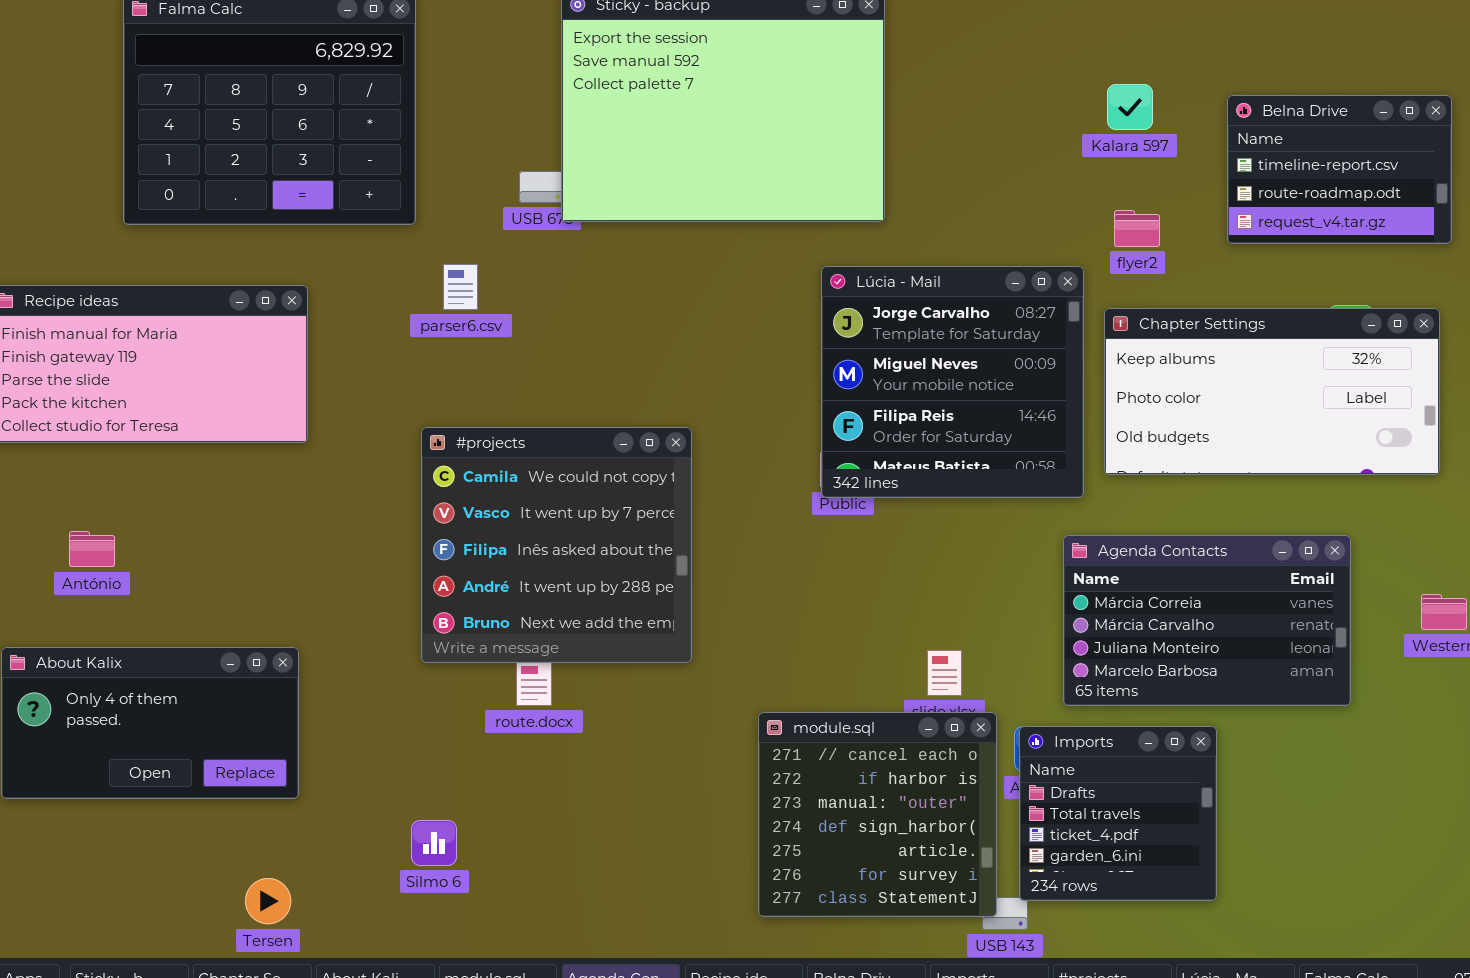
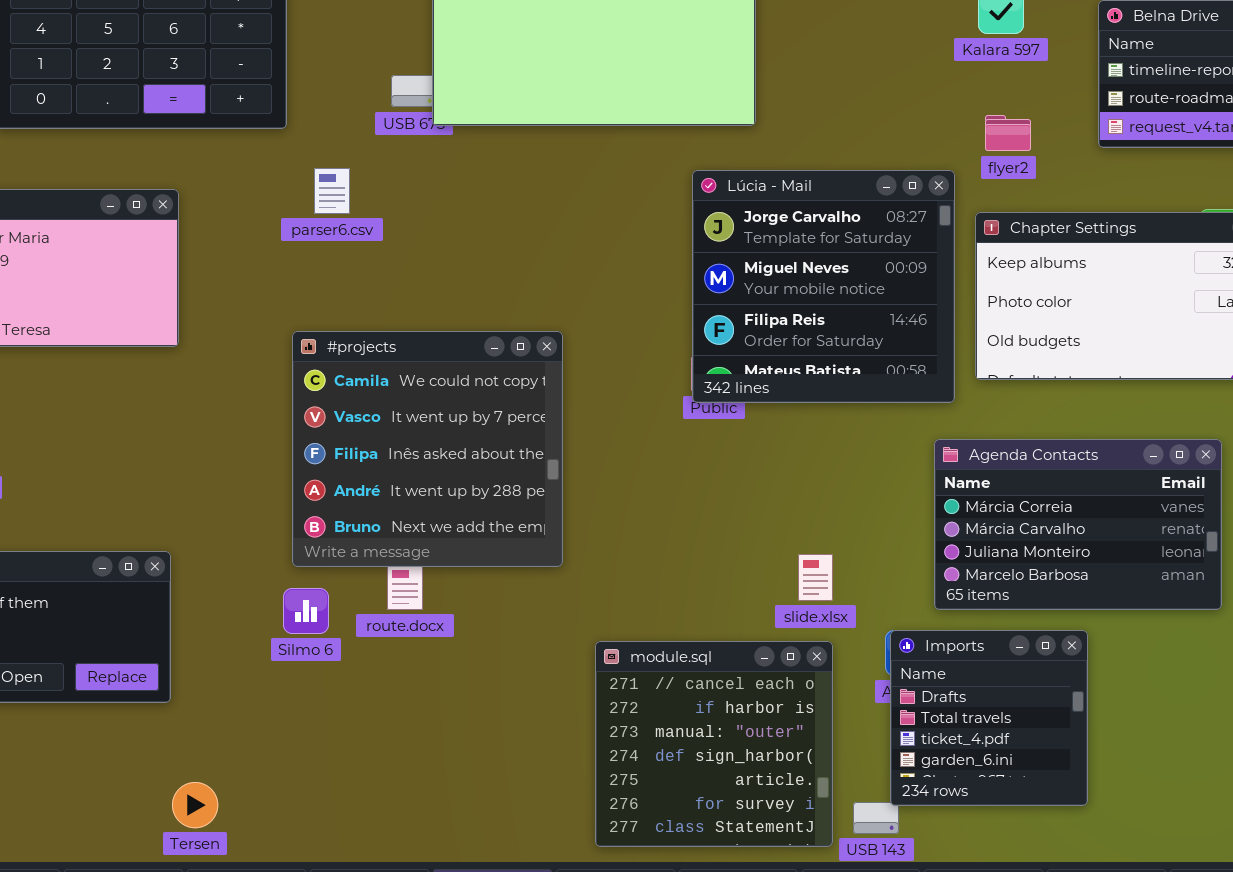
module.sql: [758,712,997,917] -> [595,641,833,847], moved
Silmo 6: [411,820,457,866] -> [283,588,329,634], moved
Tersen: [245,878,291,924] -> [172,782,218,828], moved

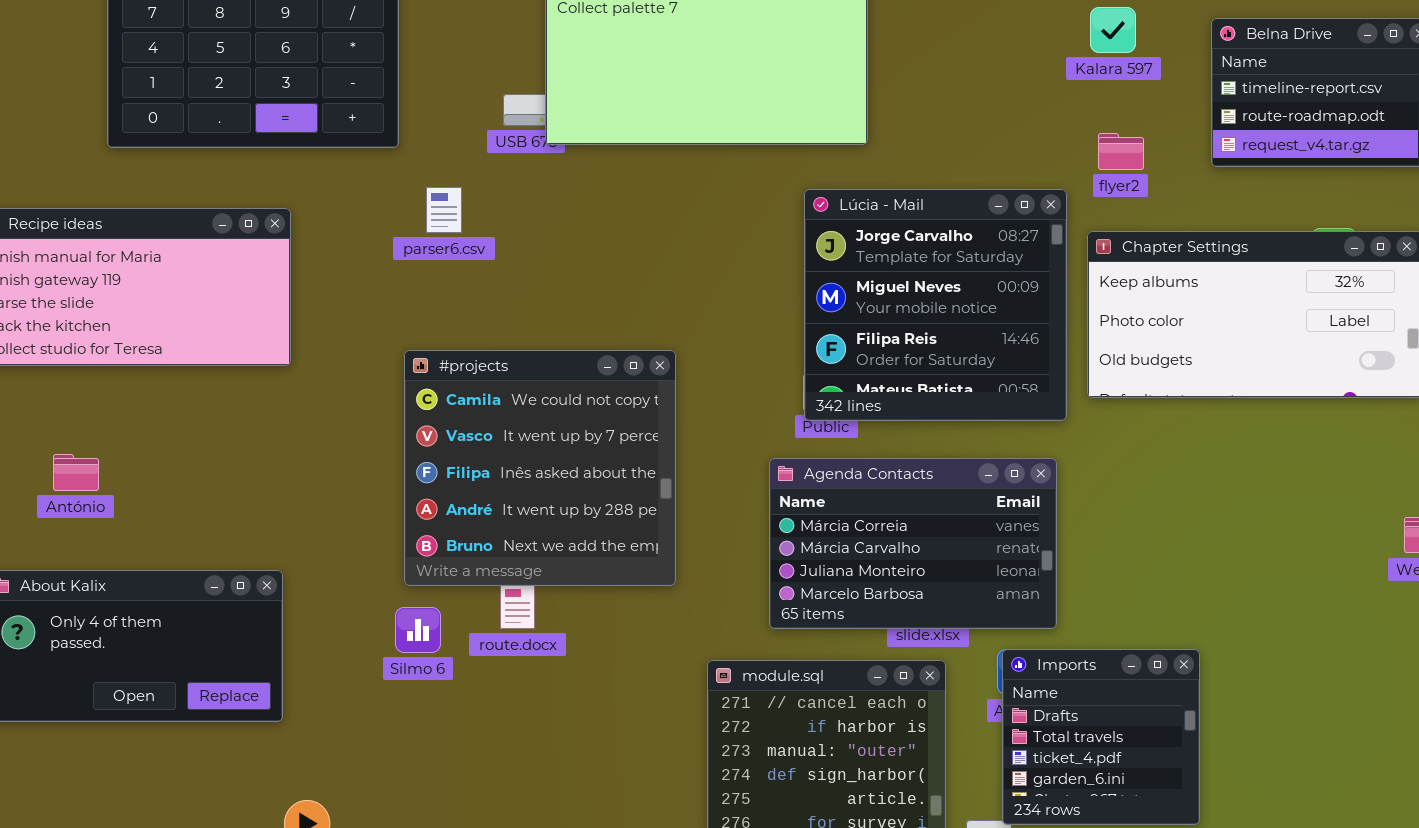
Agenda Contacts: [934,439,1222,610] -> [769,458,1057,629], moved

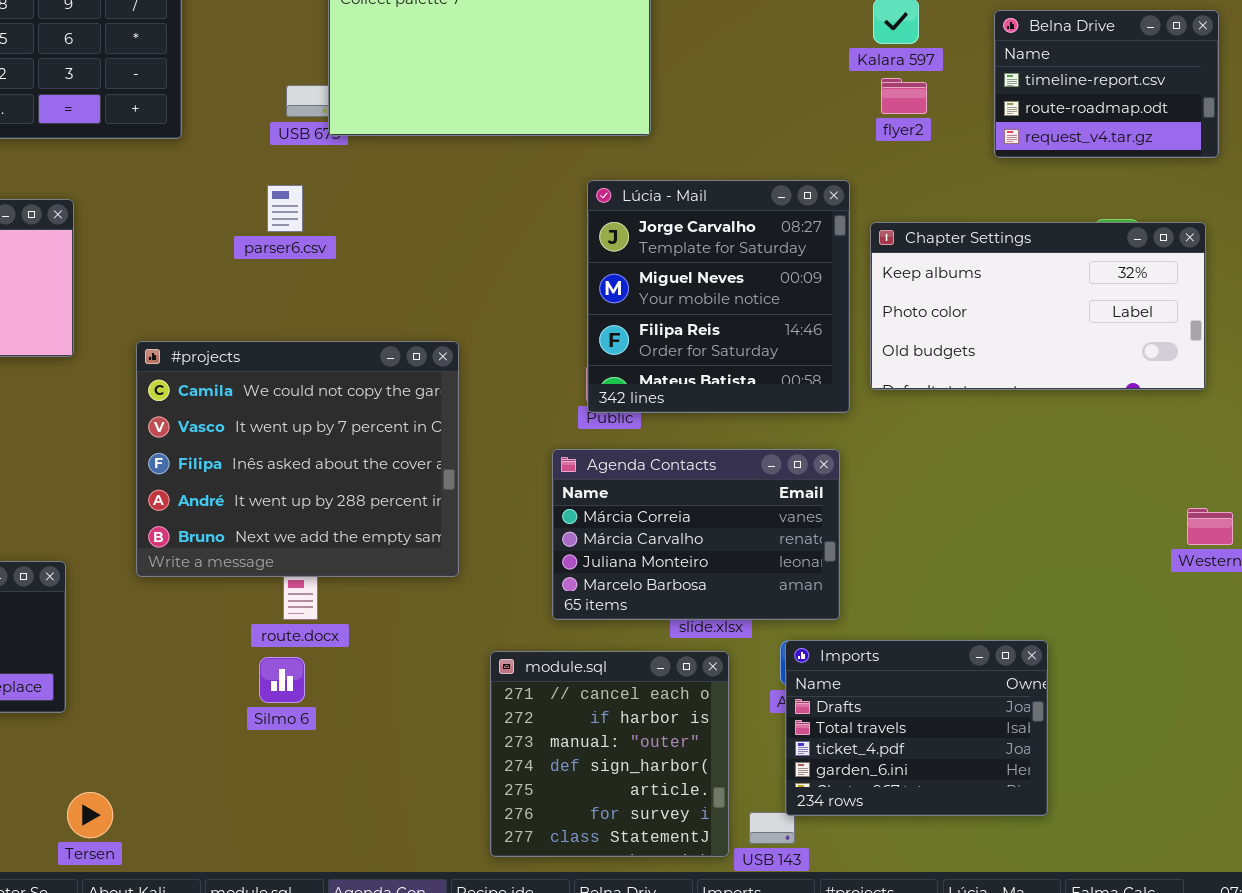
flyer2: [1098,133,1144,170] -> [881,78,927,114], moved
parser6.csv: [426,187,462,233] -> [267,185,303,232], moved
#projects: [404,350,676,586] -> [136,341,459,577], resized
Silmo 6: [395,607,441,653] -> [259,657,305,703], moved
Imports: [1002,649,1200,825] -> [785,640,1048,816], resized

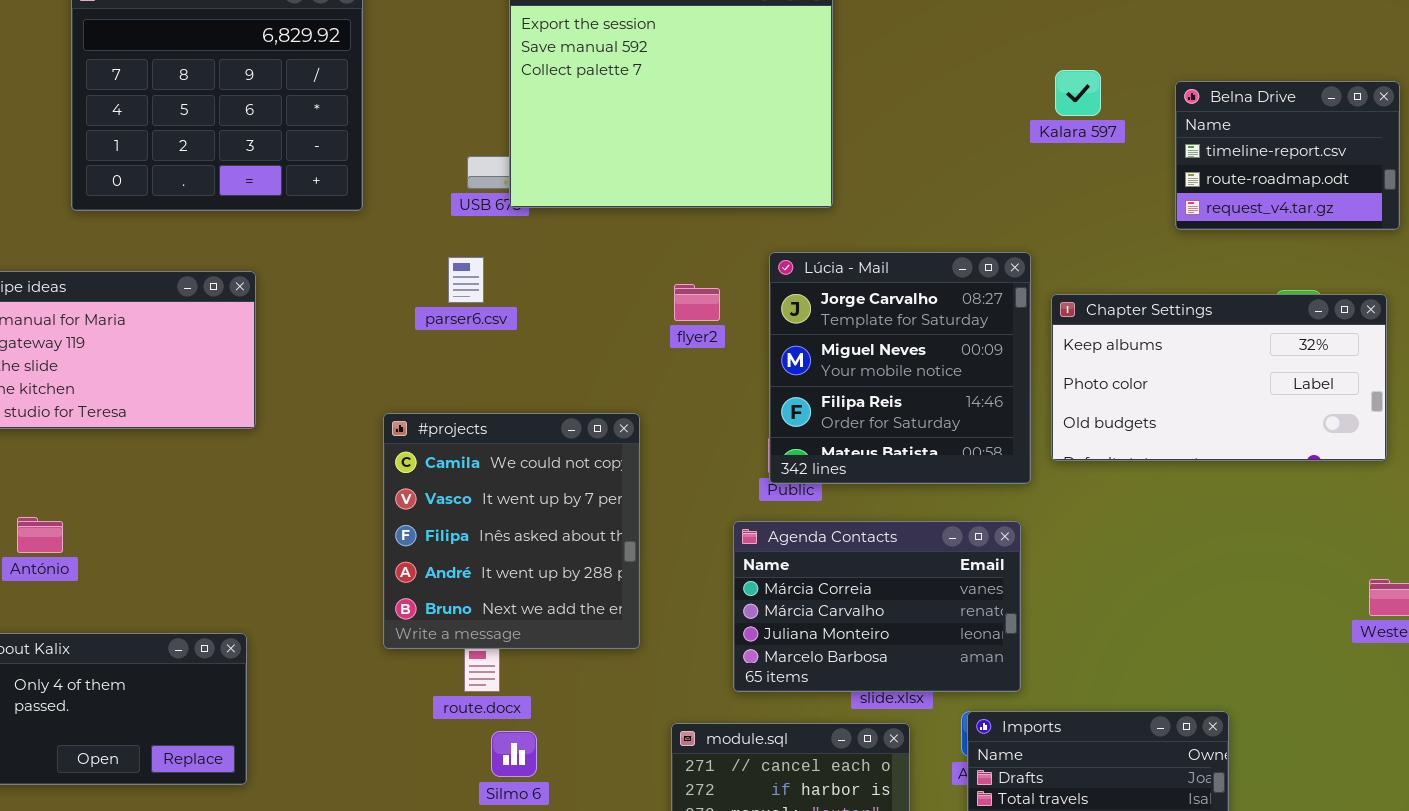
flyer2: [881,78,927,114] -> [674,284,720,321], moved
#projects: [136,341,459,577] -> [383,413,640,649], resized
Silmo 6: [259,657,305,703] -> [491,731,537,777], moved

